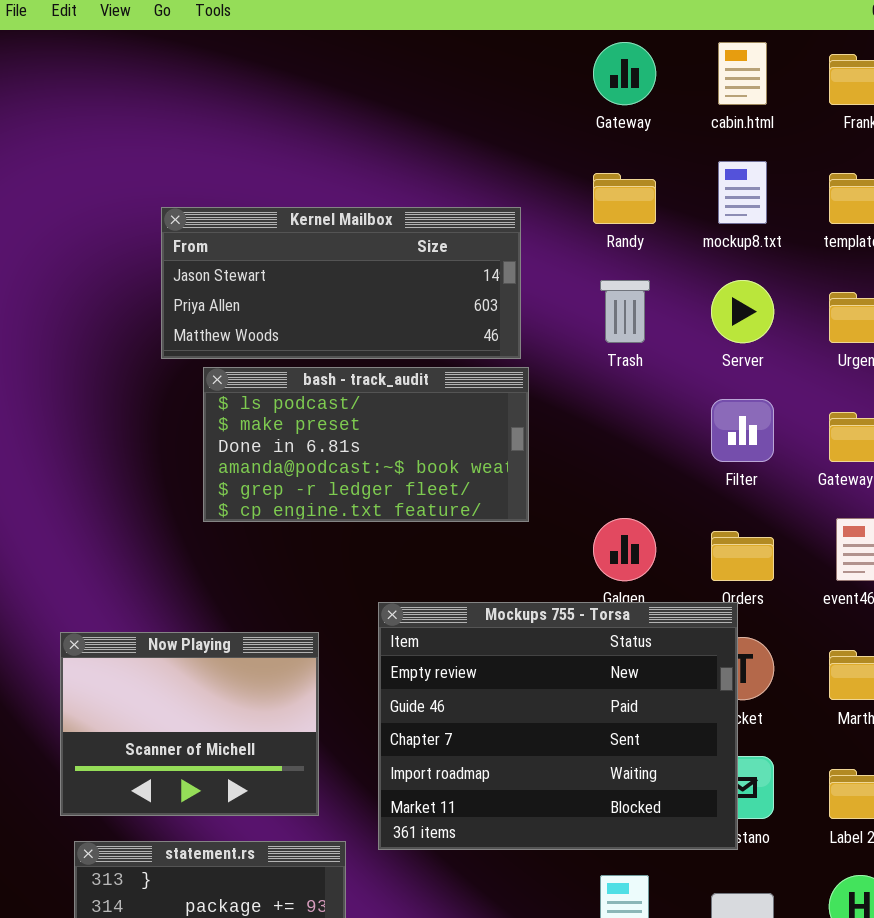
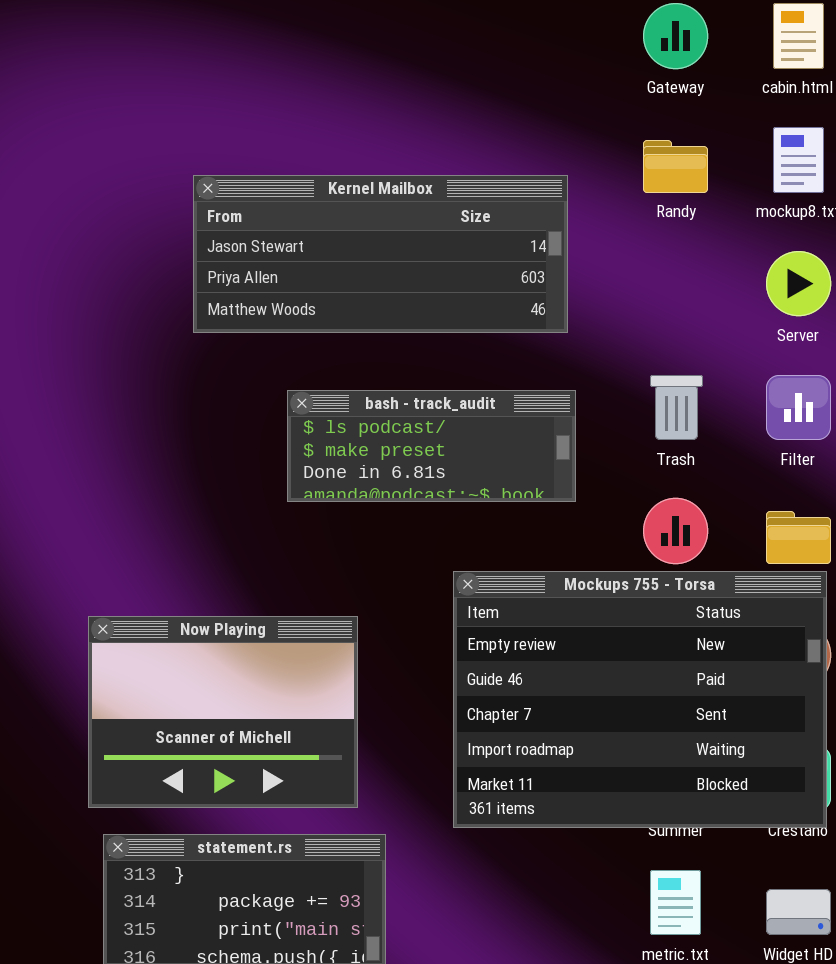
Trash: [600,280,650,343] -> [650,375,703,440], moved
bash - track_audit: [203,367,529,522] -> [287,390,576,502], resized
Mockups 755 - Torsa: [378,602,738,850] -> [453,571,827,828], moved

